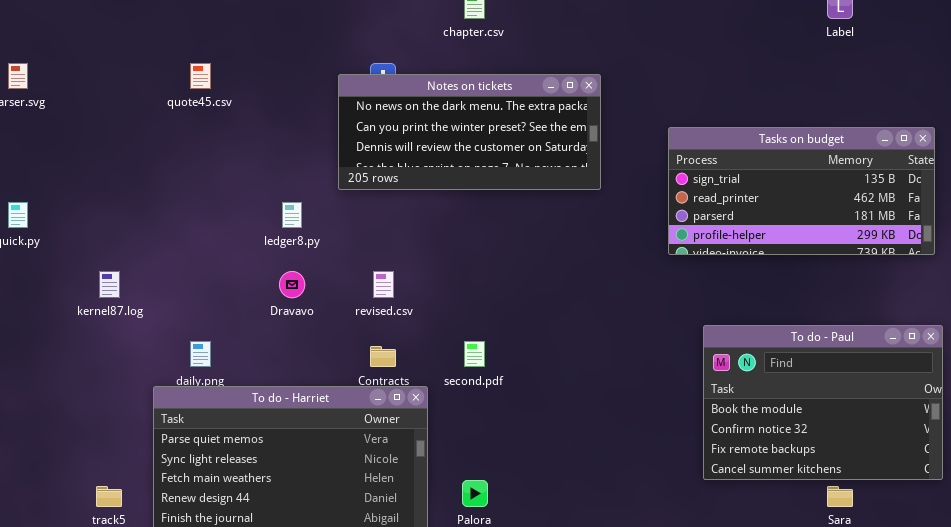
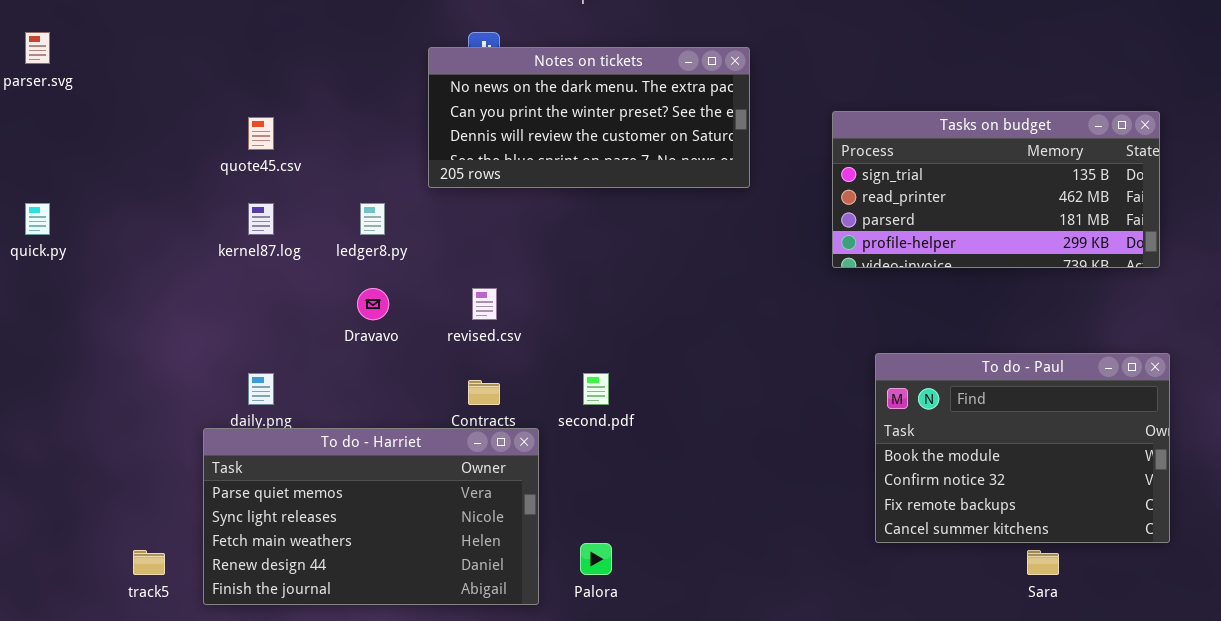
quote45.csv: [190,63,211,89] -> [248,117,274,150], moved
kernel87.log: [99,271,120,298] -> [248,203,274,235], moved

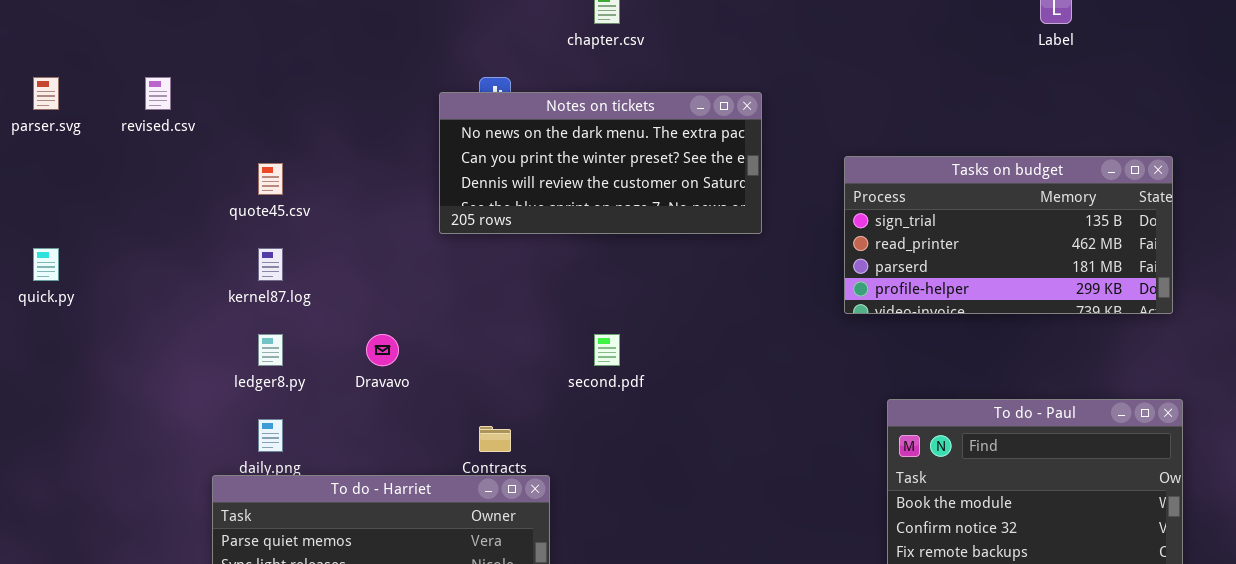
ledger8.py: [360,203,385,235] -> [258,334,283,366], moved
revised.csv: [472,288,497,320] -> [145,77,171,110], moved
second.pdf: [583,373,609,405] -> [594,334,620,366], moved

